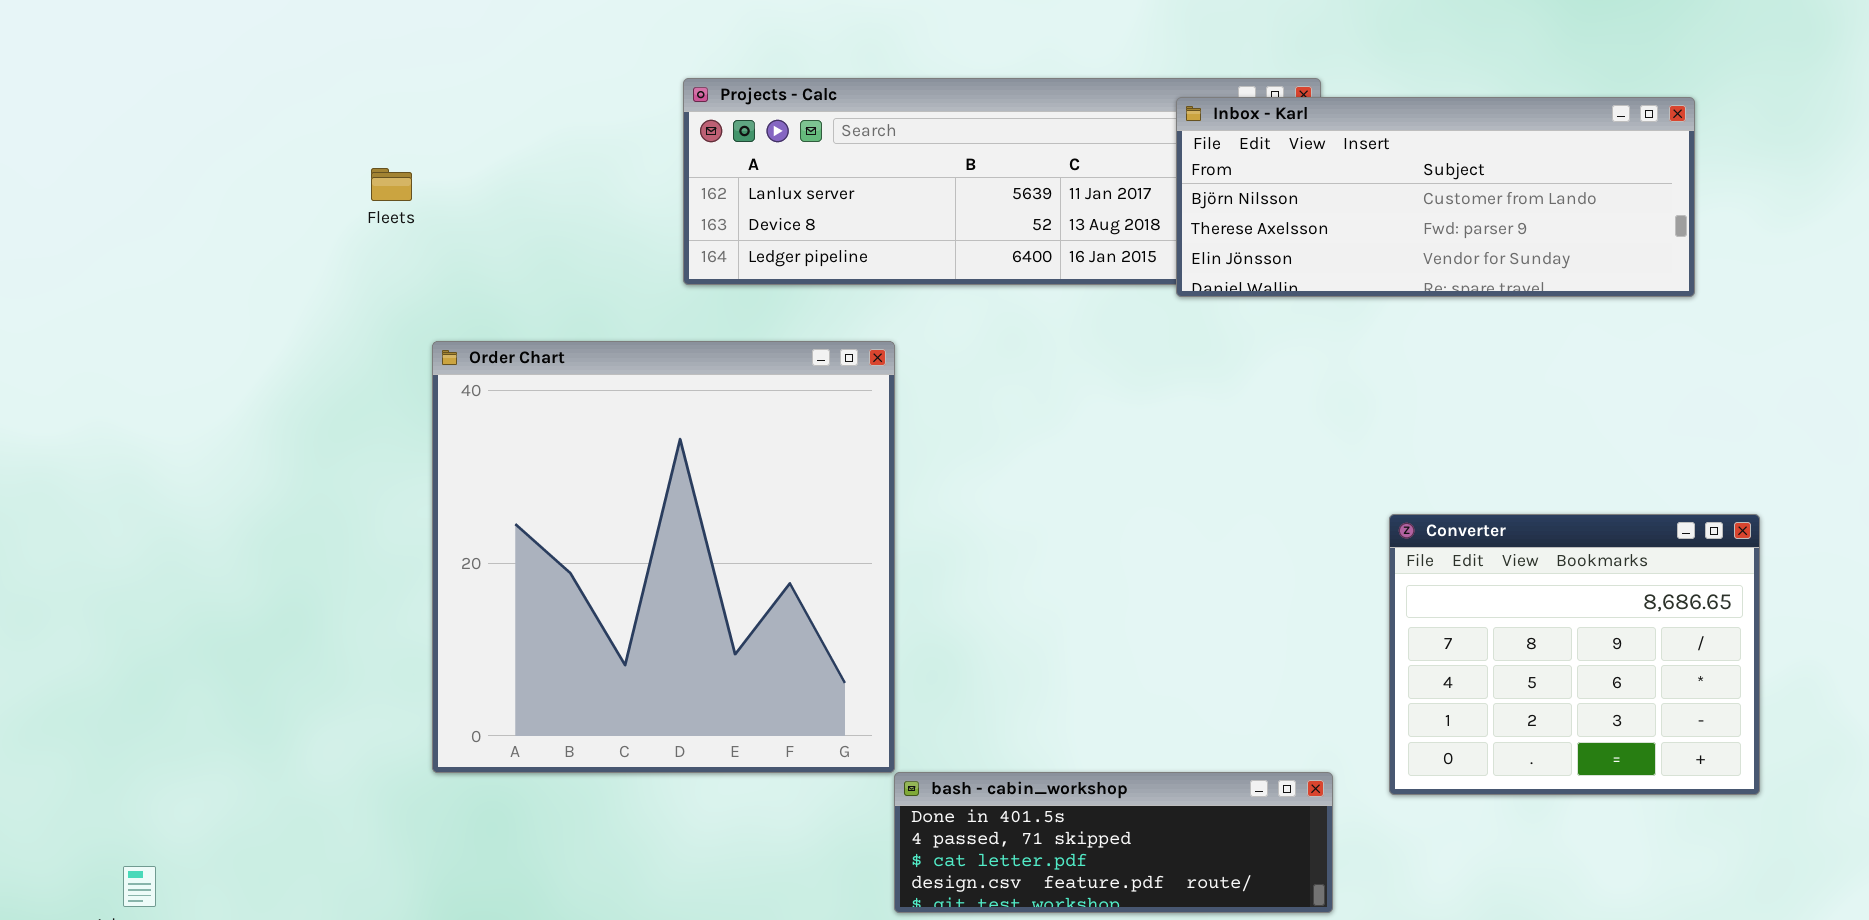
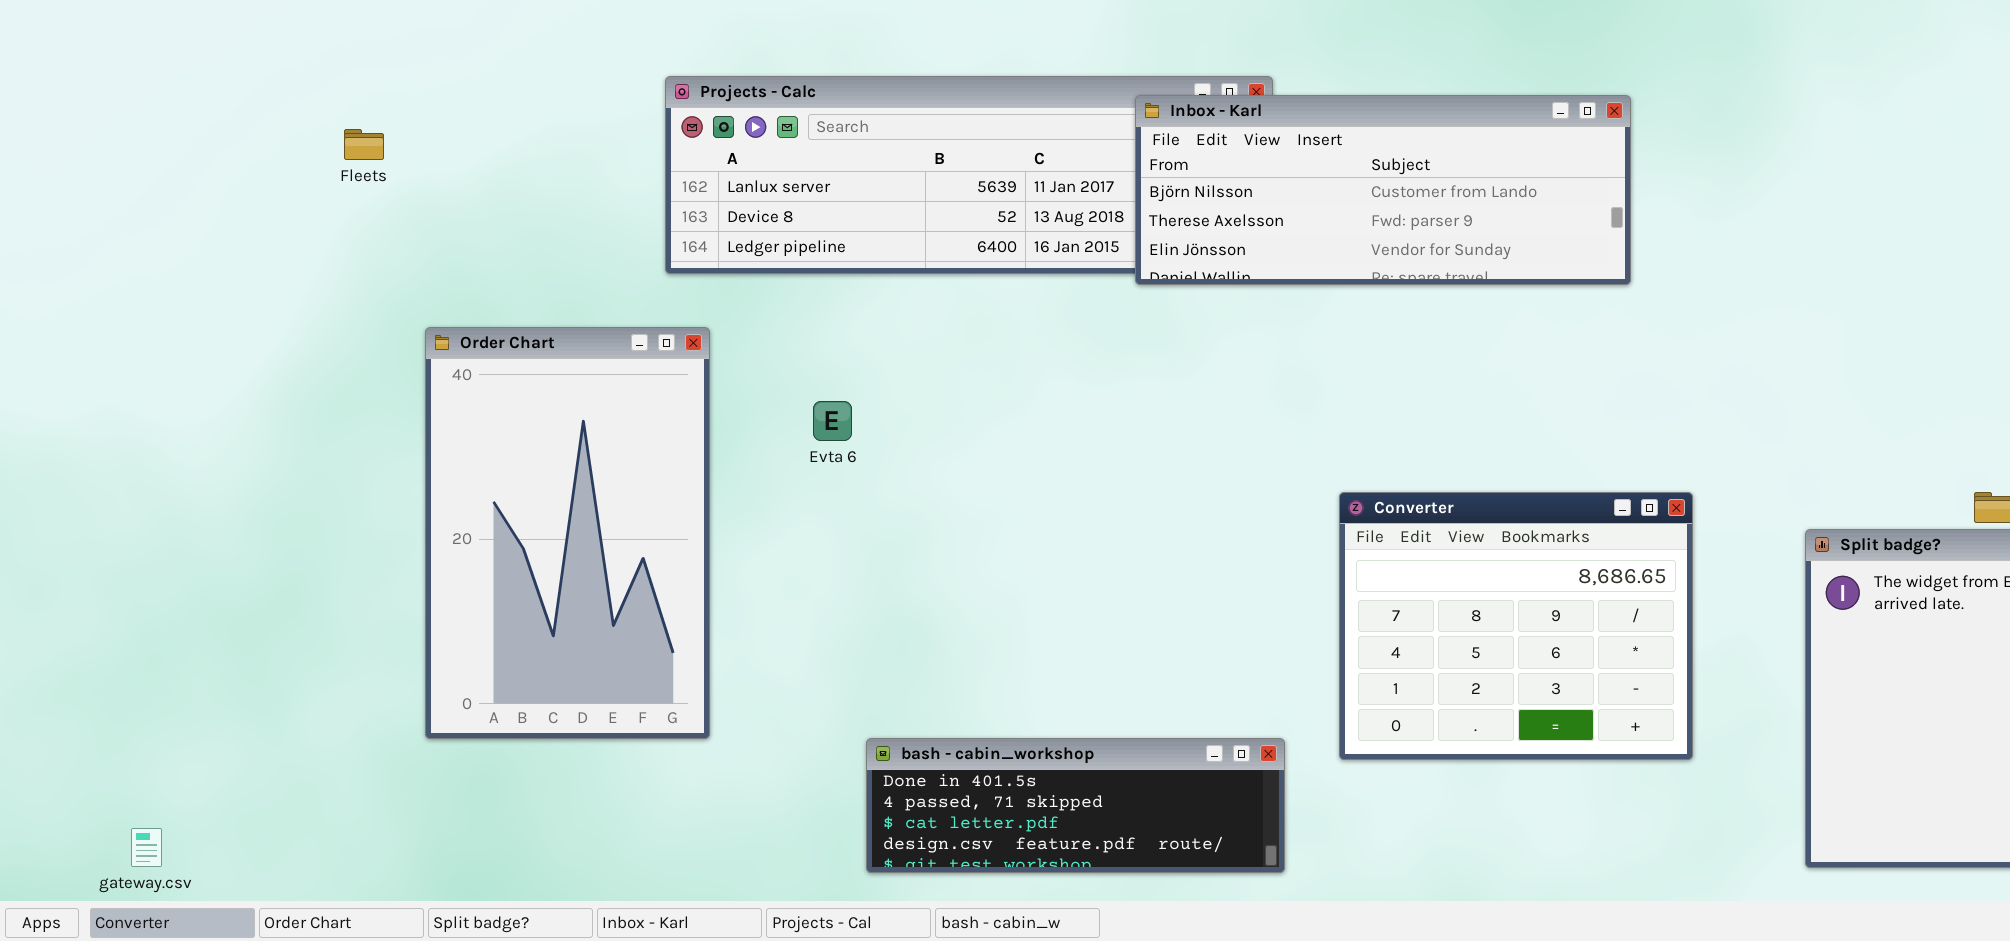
Fleets: [371,168,412,201] -> [344,129,384,160], moved
Order Chart: [432,341,895,773] -> [425,327,710,739], resized

